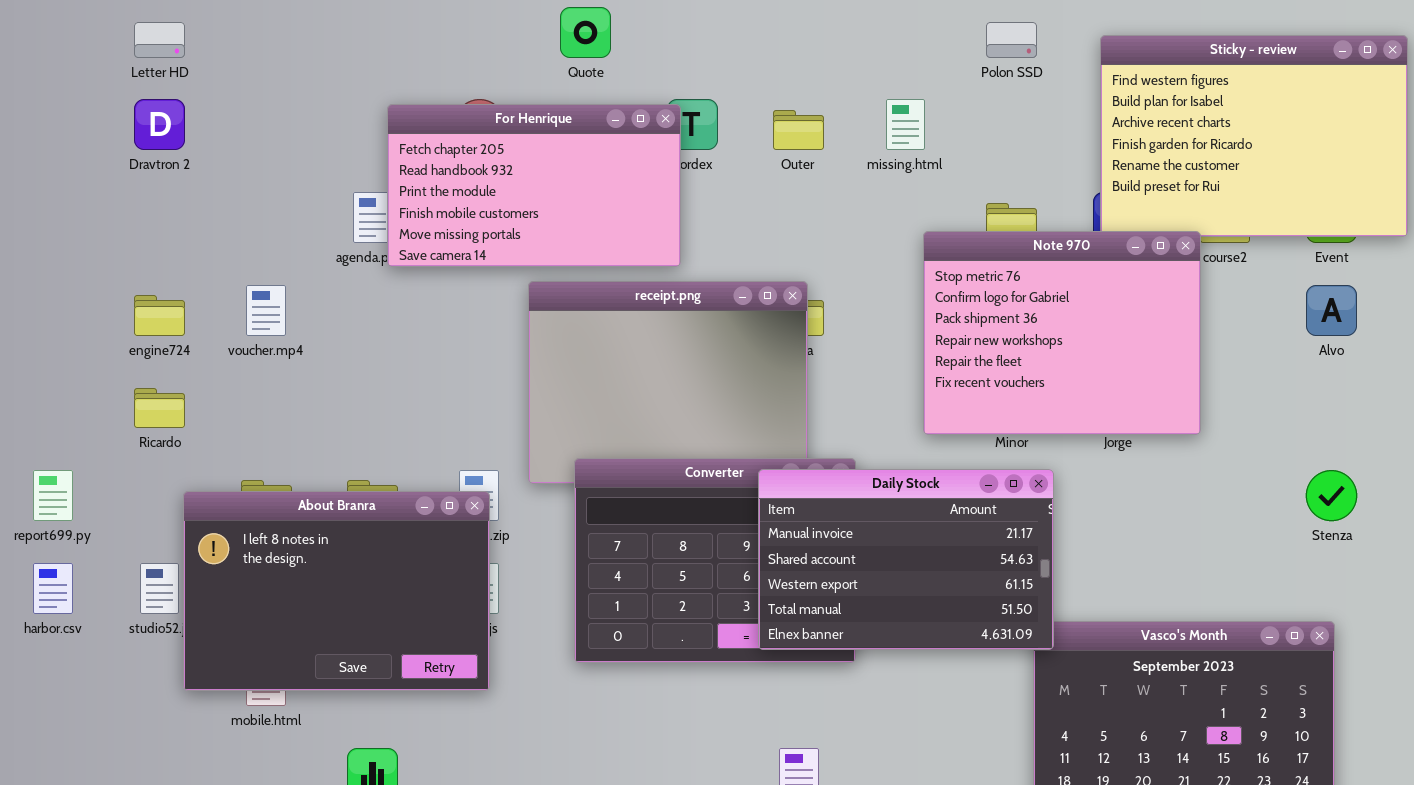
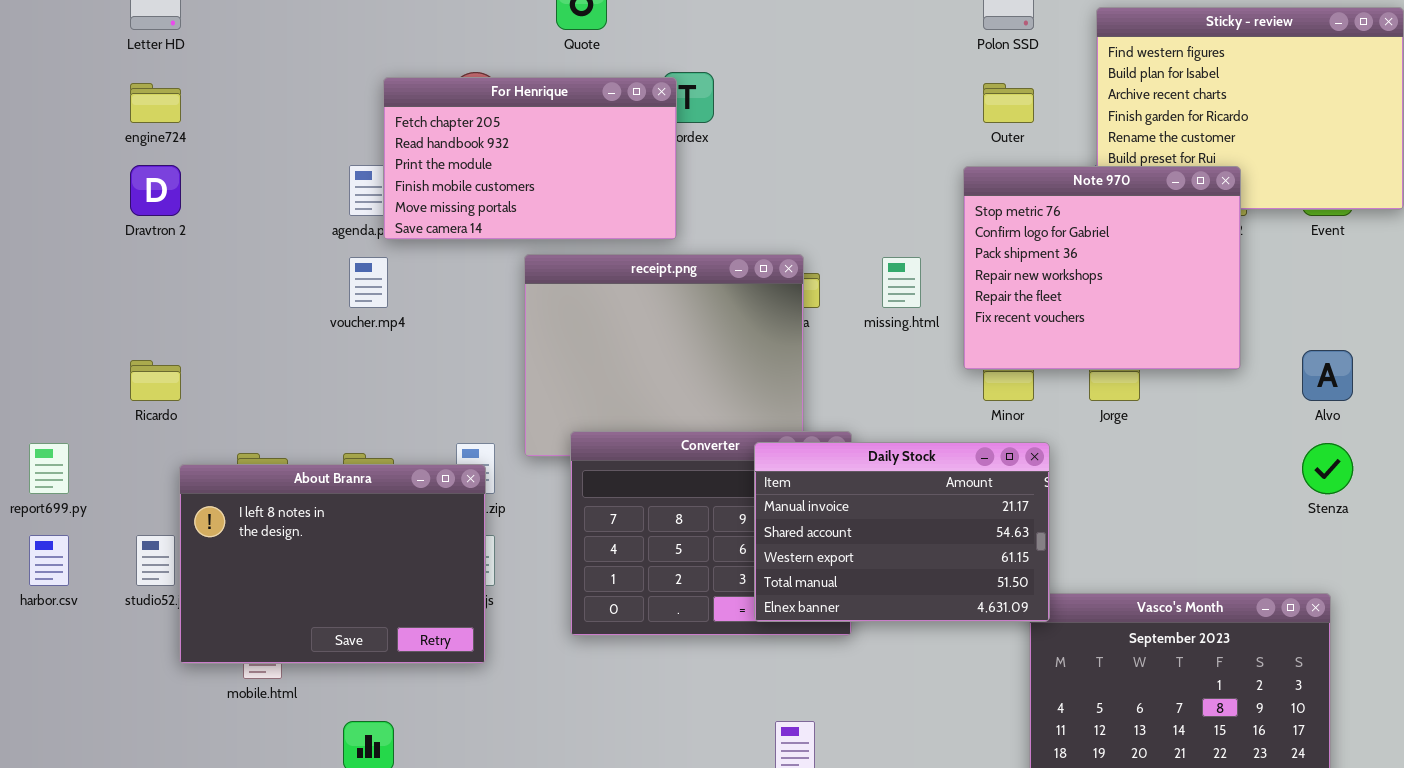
Dravtron 2: [134,99,185,150] -> [130,165,181,216], moved
missing.html: [886,99,925,150] -> [882,257,921,308], moved
Outer: [773,110,824,150] -> [983,83,1034,123], moved
Note 970: [923,231,1201,435] -> [963,166,1241,370], moved
voucher.mp4: [246,285,286,336] -> [349,257,388,308], moved
Alvo: [1306,285,1357,336] -> [1302,350,1353,401], moved
engine724: [134,295,185,336] -> [130,83,181,123], moved

